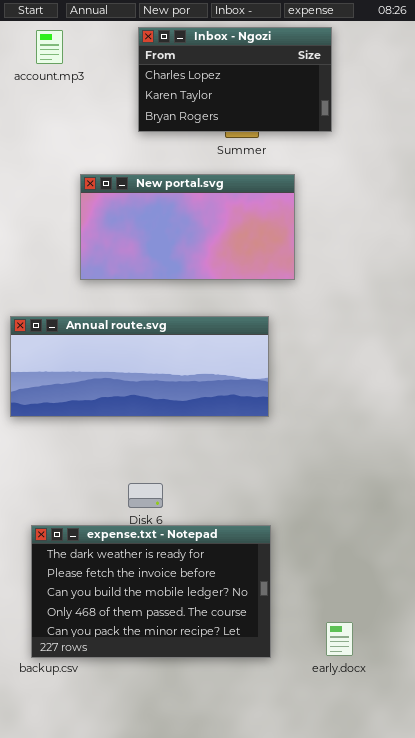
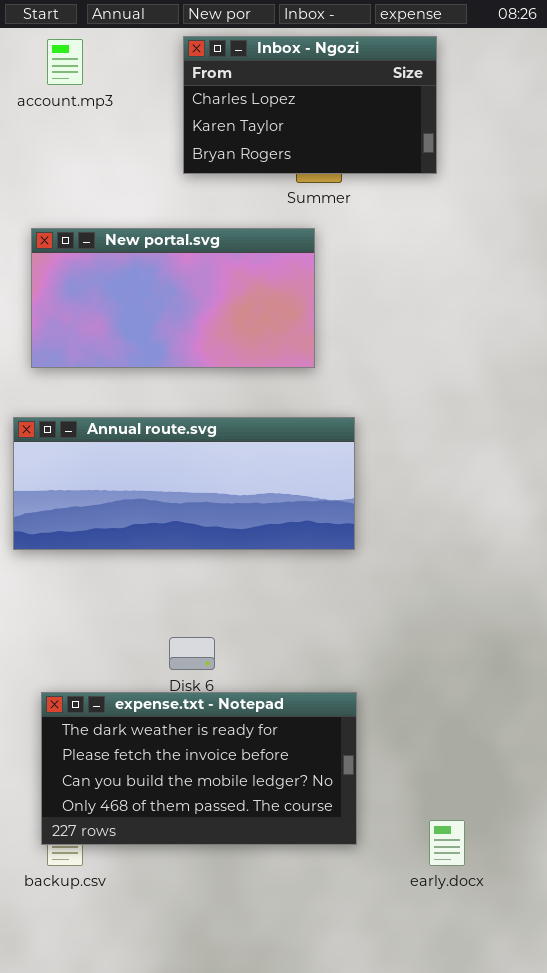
New portal.svg: [80,174,295,280] -> [31,228,315,368], moved
expense.txt - Notepad: [31,525,271,658] -> [41,692,357,845], resized

